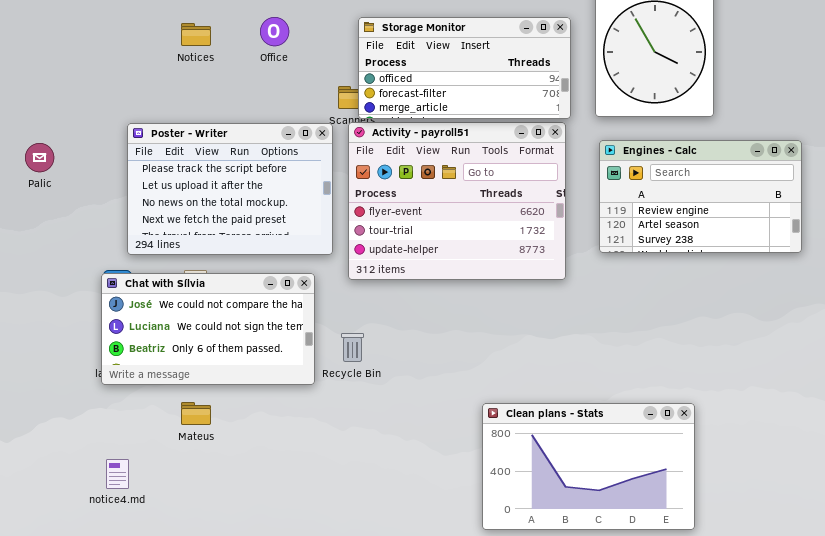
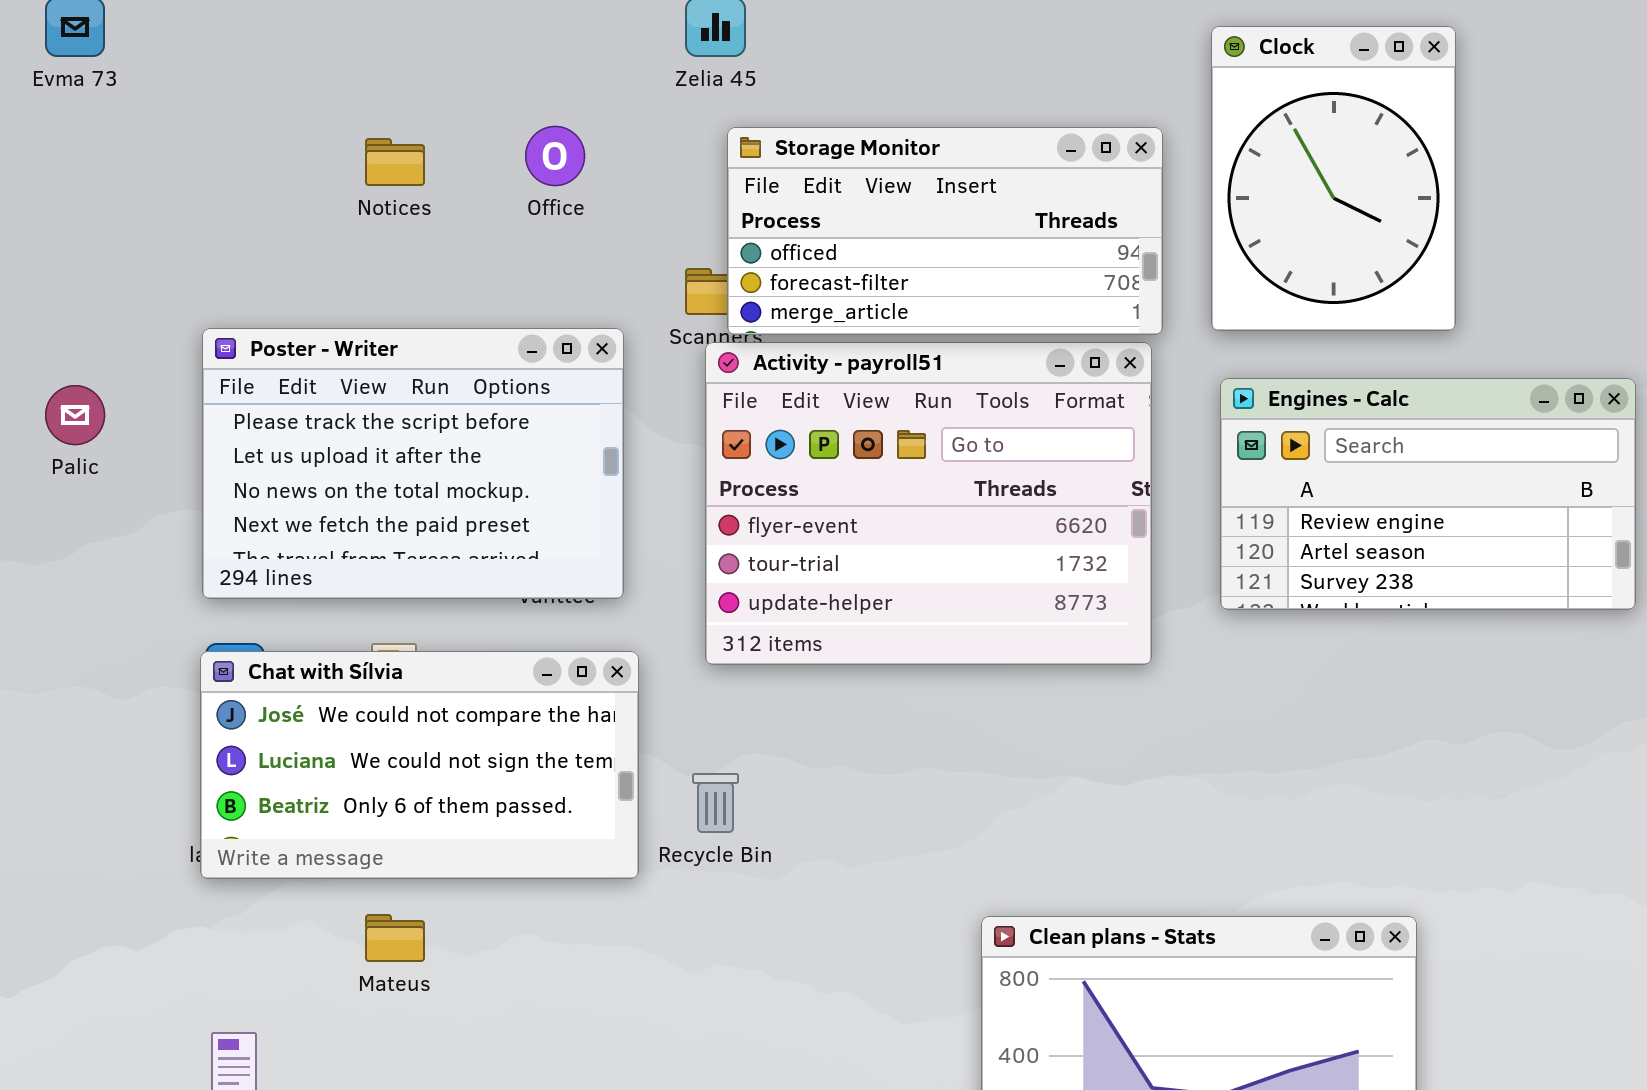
Poster - Writer: [127,123,333,255] -> [202,328,624,599], moved

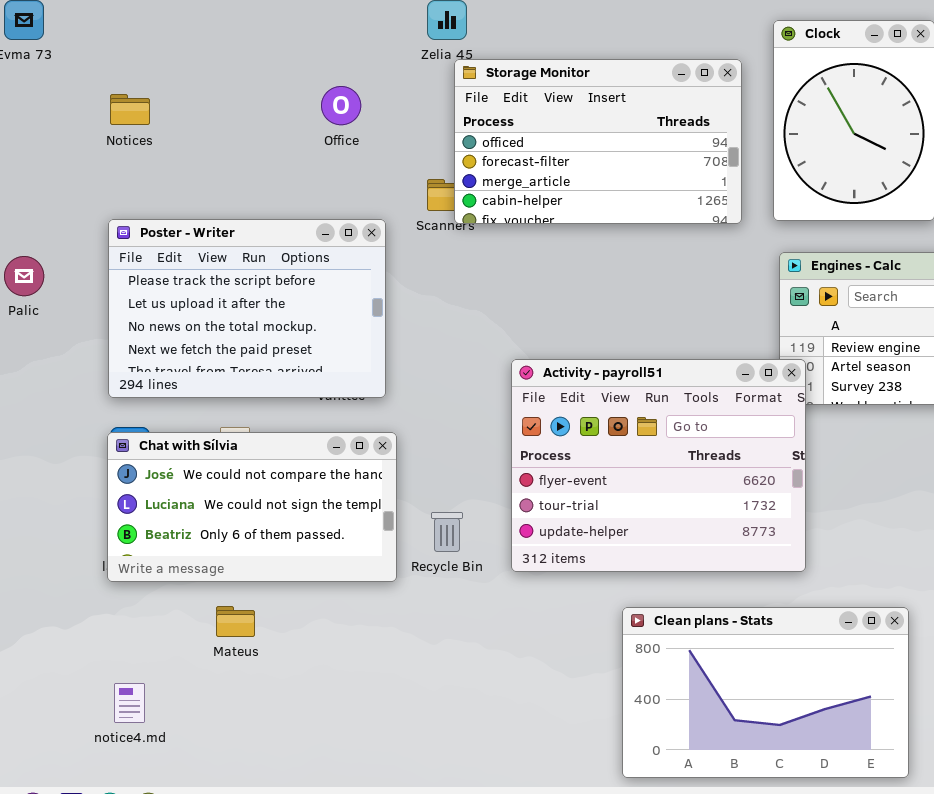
Storage Monitor: [727,127,1163,335] -> [454,59,742,224], resized
Notices: [365,138,425,186] -> [110,94,150,125], moved
Activity - payroll51: [705,342,1152,665] -> [511,359,806,572], moved

